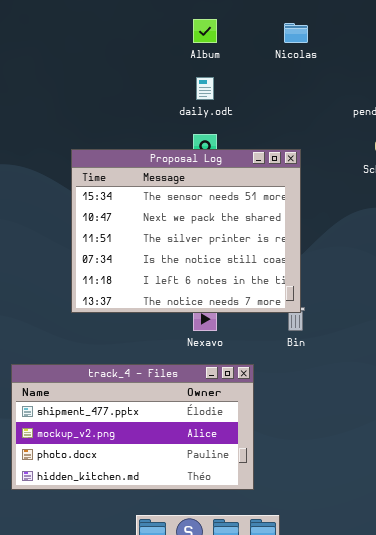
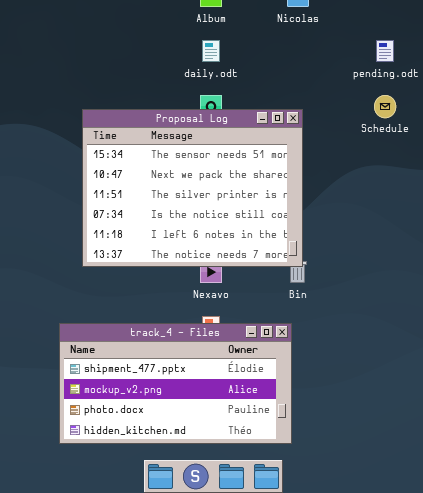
track_4 - Files: [11,364,254,490] -> [59,323,292,444], moved

